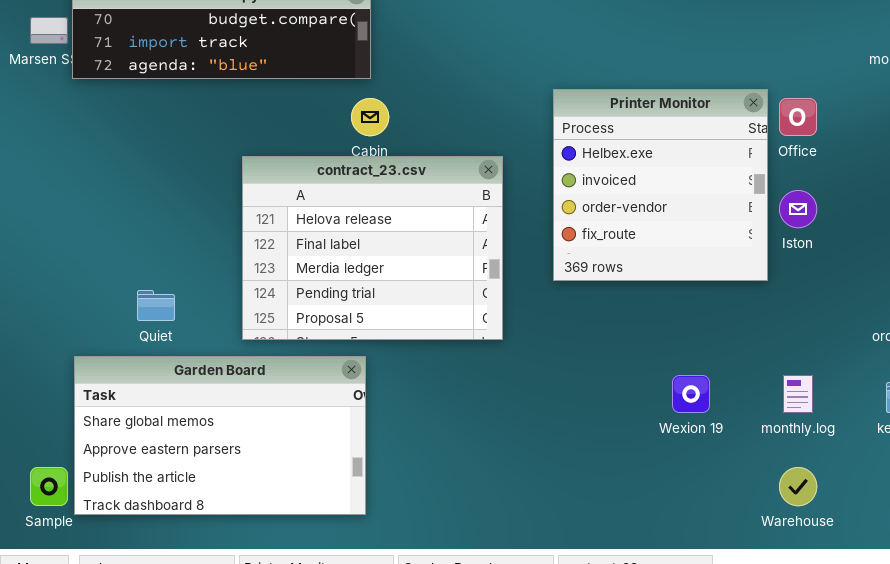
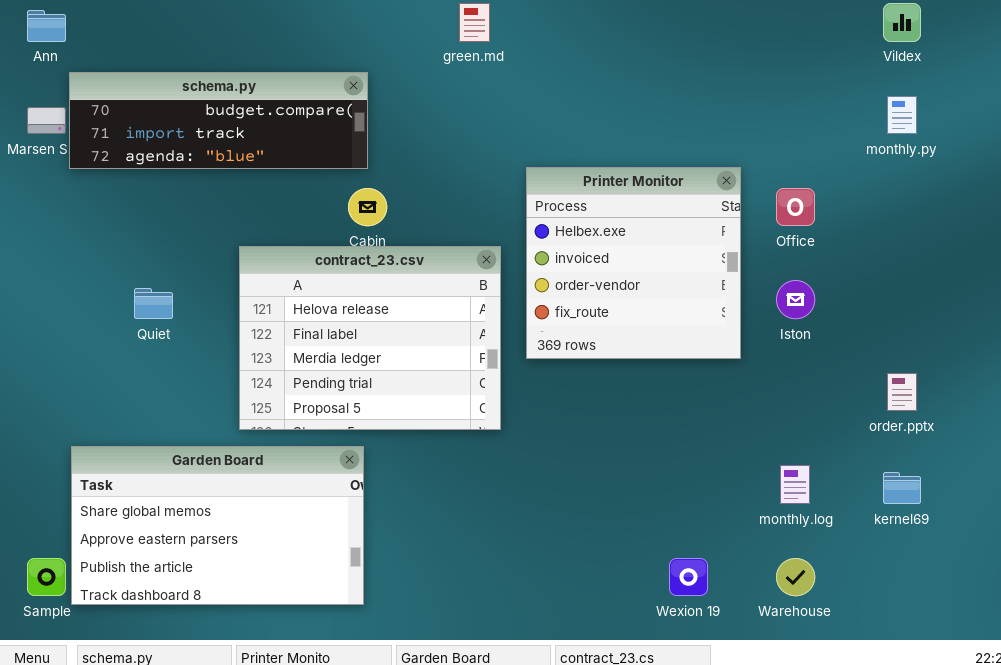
Printer Monitor: [553,89,768,281] -> [526,167,741,359], moved
Quiet: [137,290,175,321] -> [134,288,173,319], moved
Wexion 19: [672,375,710,413] -> [669,558,708,596], moved

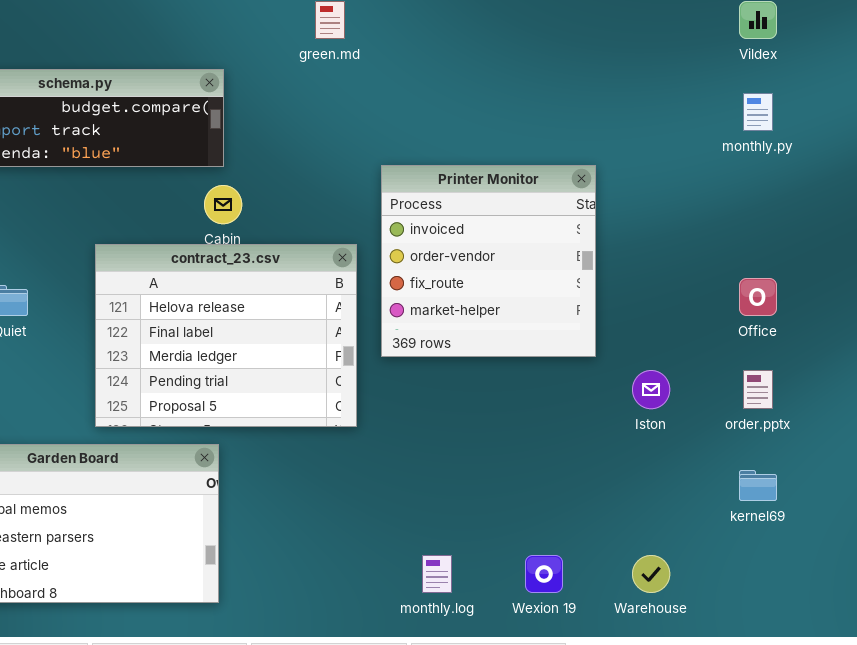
Printer Monitor: [526,167,741,359] -> [381,165,596,357], scrolled down 1 row
Office: [776,188,815,226] -> [739,278,777,316], moved
Iston: [776,280,815,319] -> [632,370,670,409], moved
monthly.log: [780,465,810,504] -> [422,555,452,593], moved

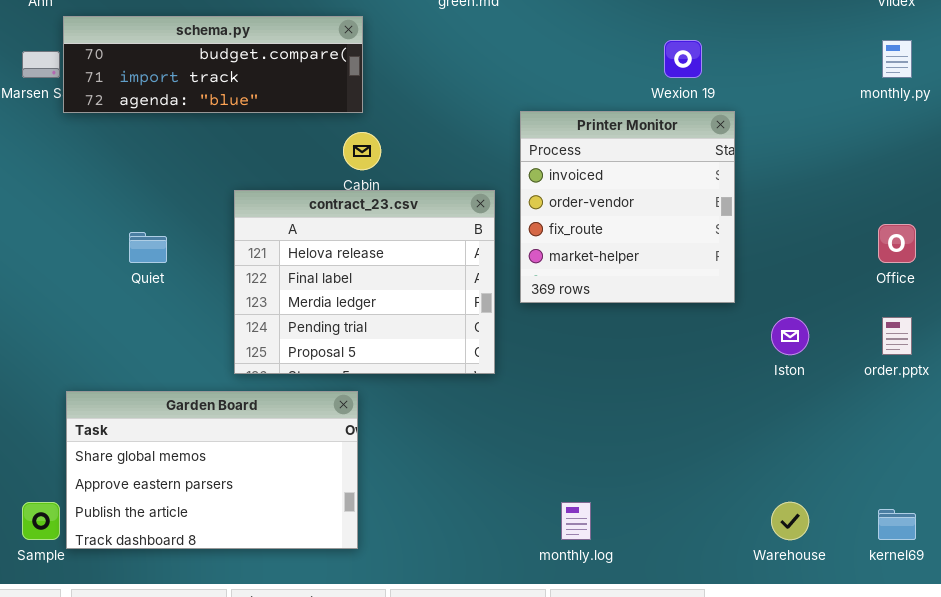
kernel69: [739,470,777,501] -> [878,509,916,540], moved
Wexion 19: [525,555,563,593] -> [664,40,702,78], moved

